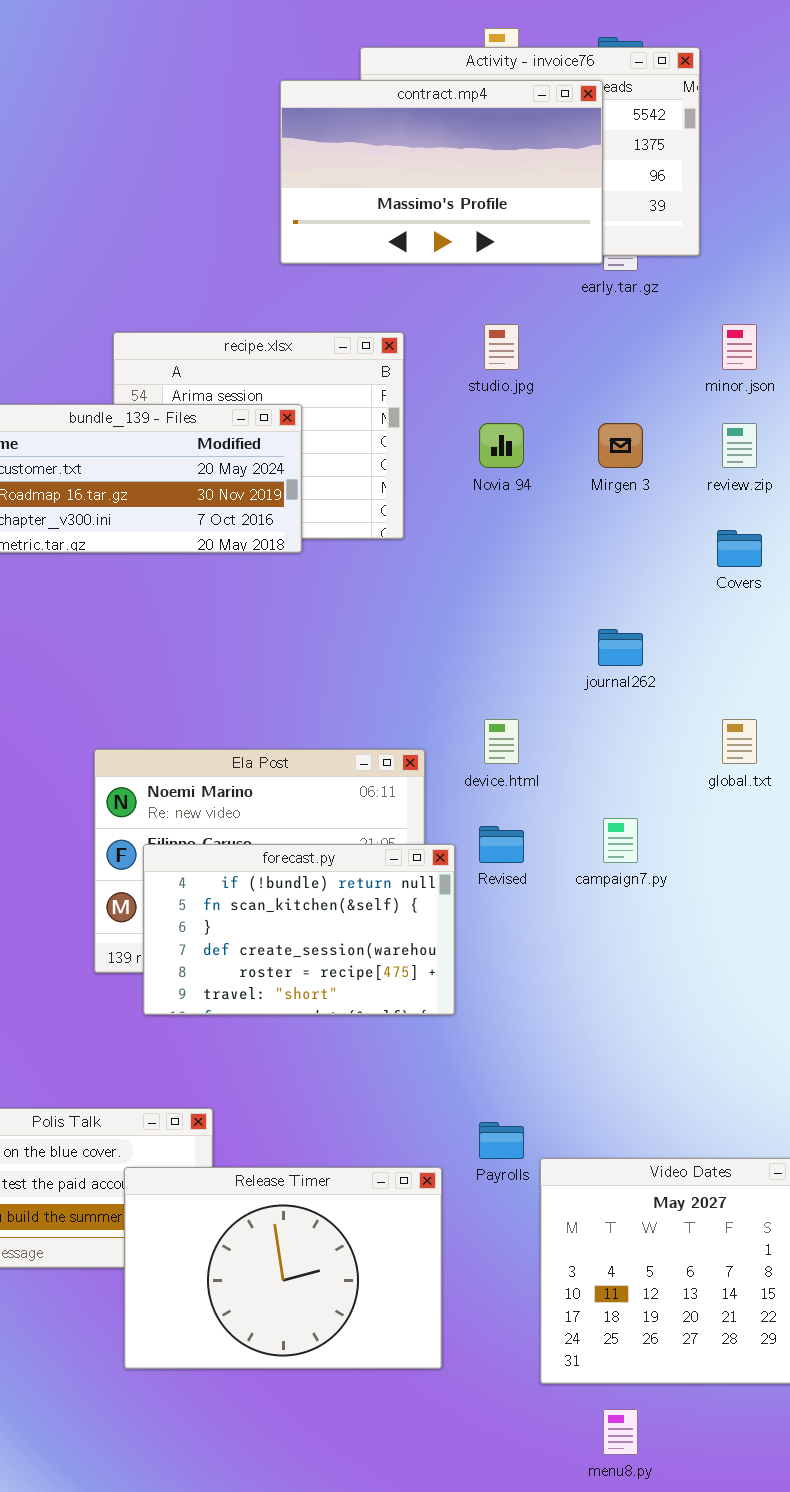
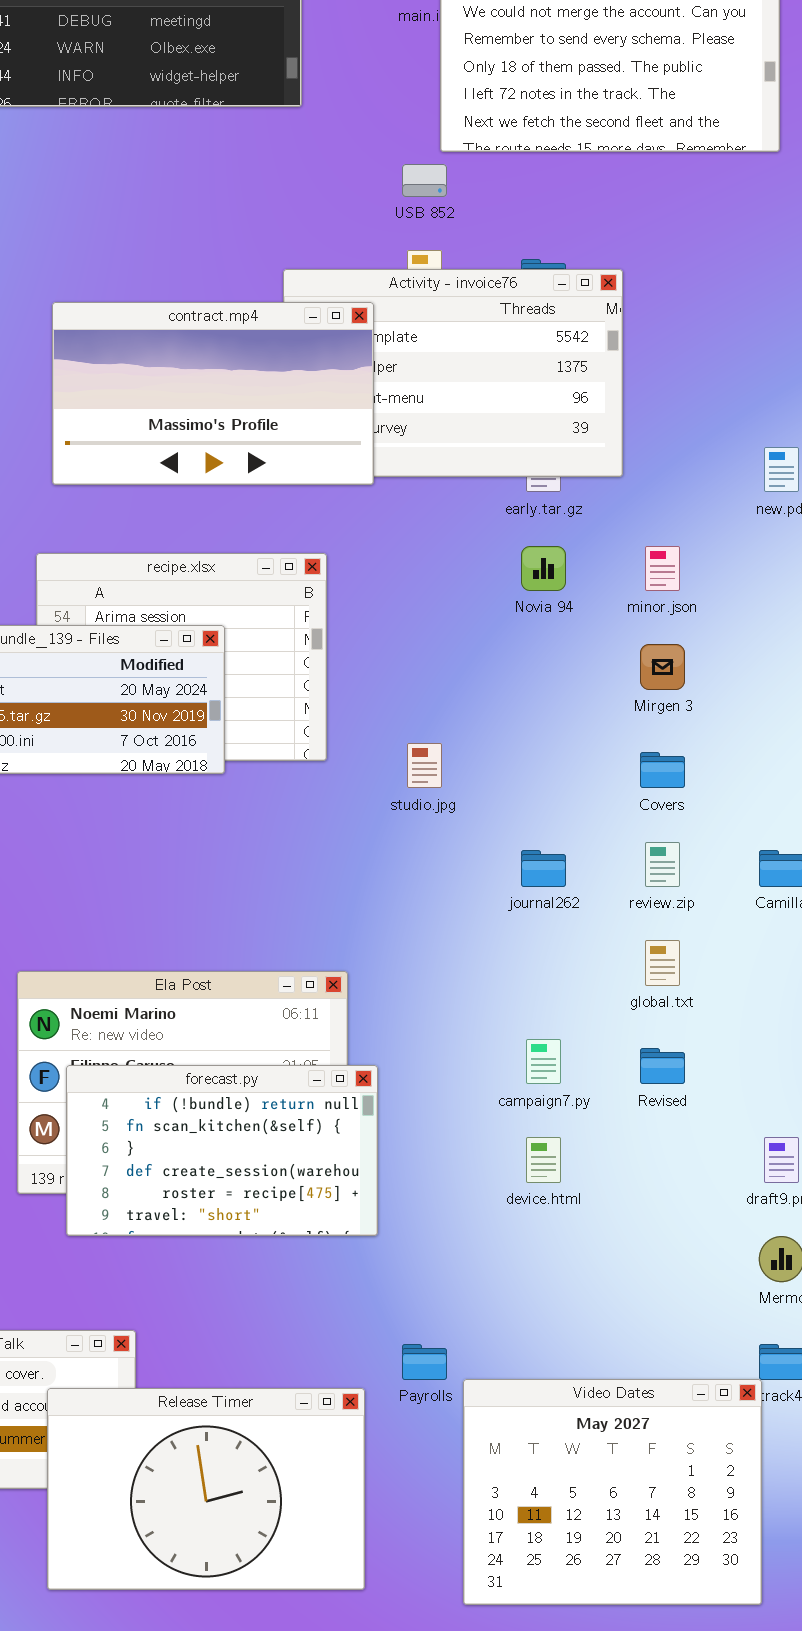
contract.mp4: [280,80,603,264] -> [52,302,374,485], moved
studio.jpg: [484,324,519,370] -> [407,743,442,788], moved
Novia 94: [479,423,524,468] -> [521,546,566,591], moved
Mirgen 3: [598,423,643,468] -> [640,644,685,690], moved
review.zip: [722,423,757,468] -> [645,842,680,887], moved
device.html: [484,719,519,764] -> [526,1137,561,1183], moved
Revised: [479,826,524,863] -> [640,1048,685,1084], moved

